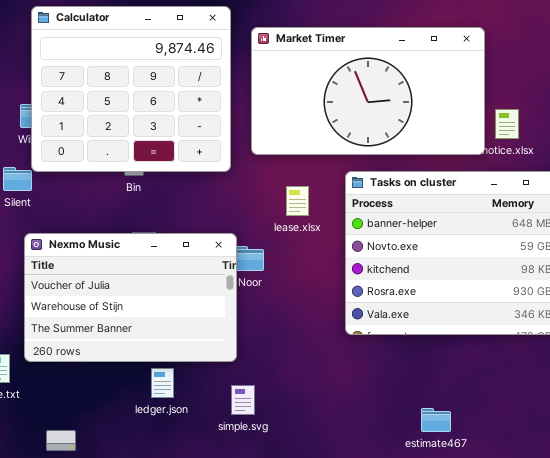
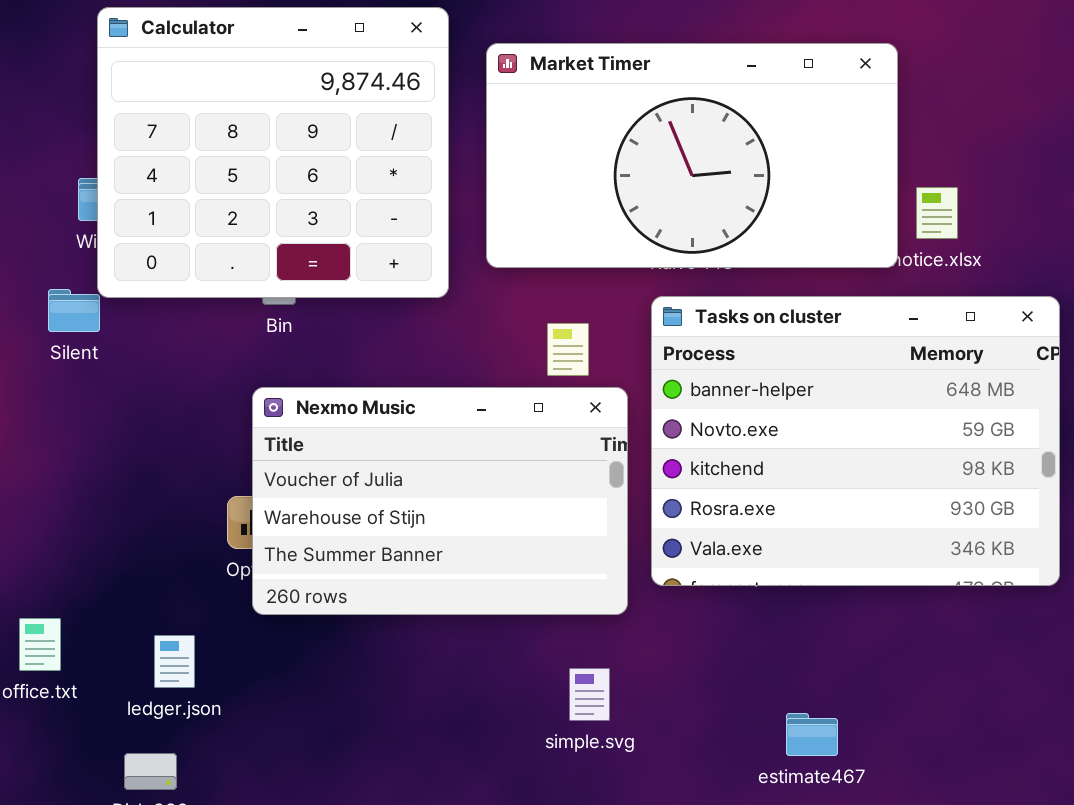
Nexmo Music: [24,233,237,362] -> [252,387,628,615], moved
ledger.json: [151,368,174,398] -> [154,635,195,688], moved
simple.svg: [231,385,255,415] -> [569,668,610,721], moved

